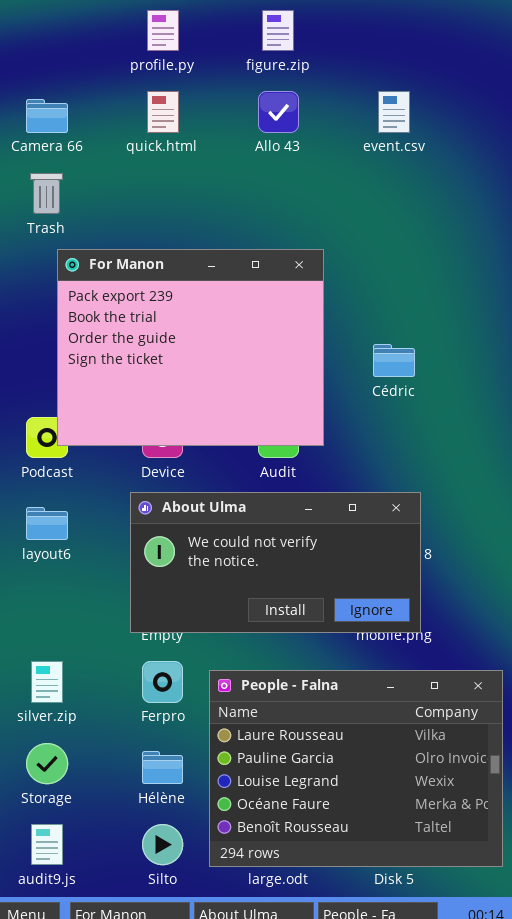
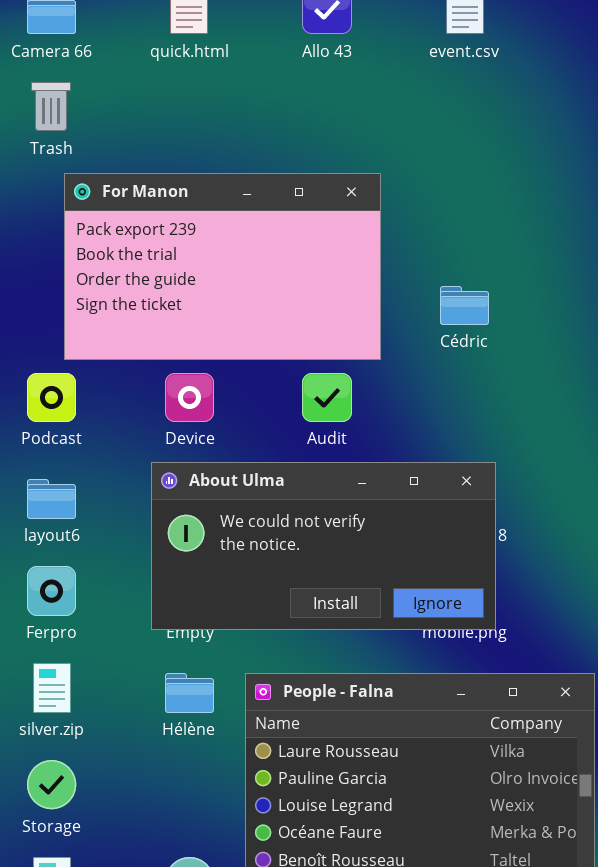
For Manon: [57,249,324,446] -> [64,173,381,360], resized
Ferpro: [142,661,183,703] -> [27,566,76,616], moved
Hélène: [142,751,183,784] -> [165,673,214,713], moved

